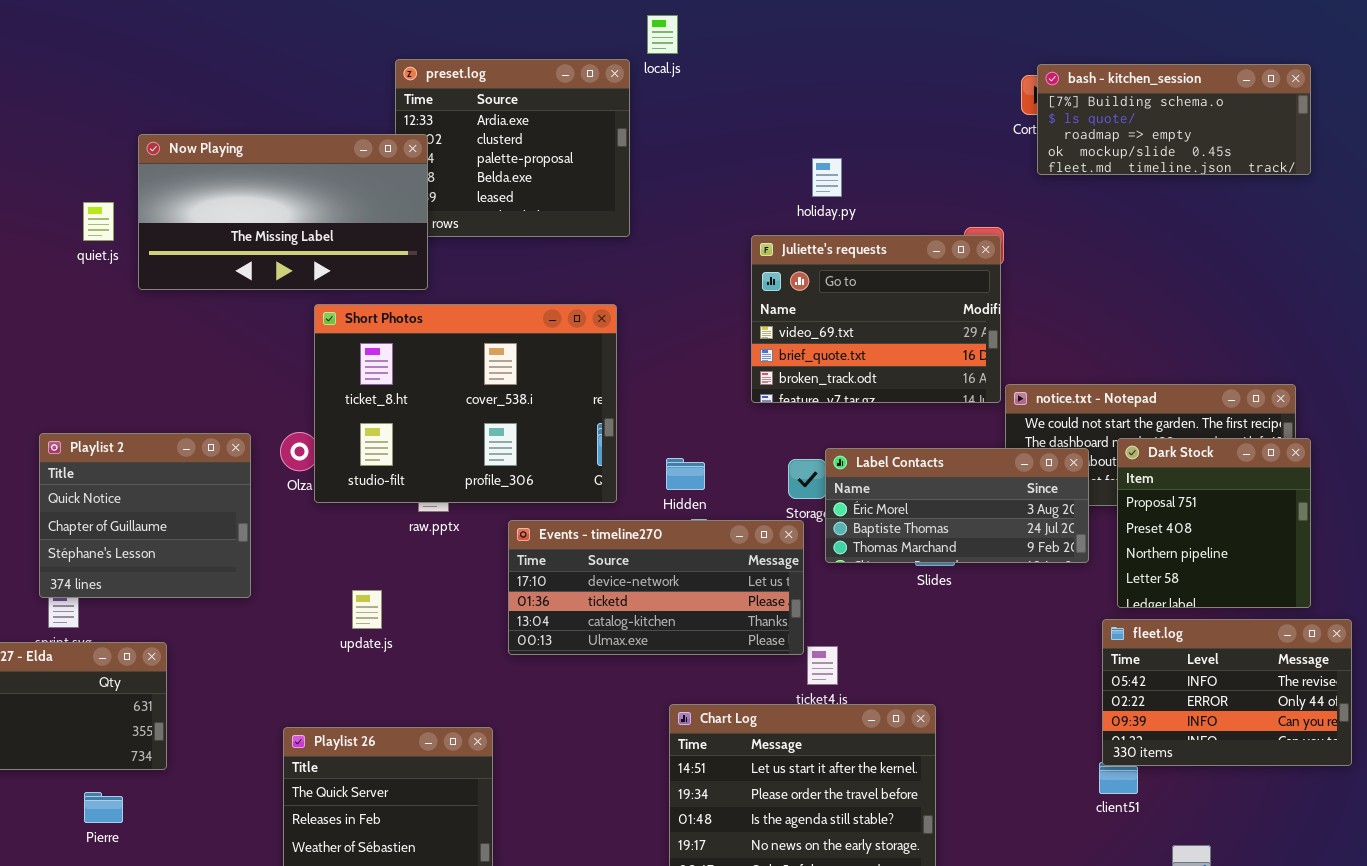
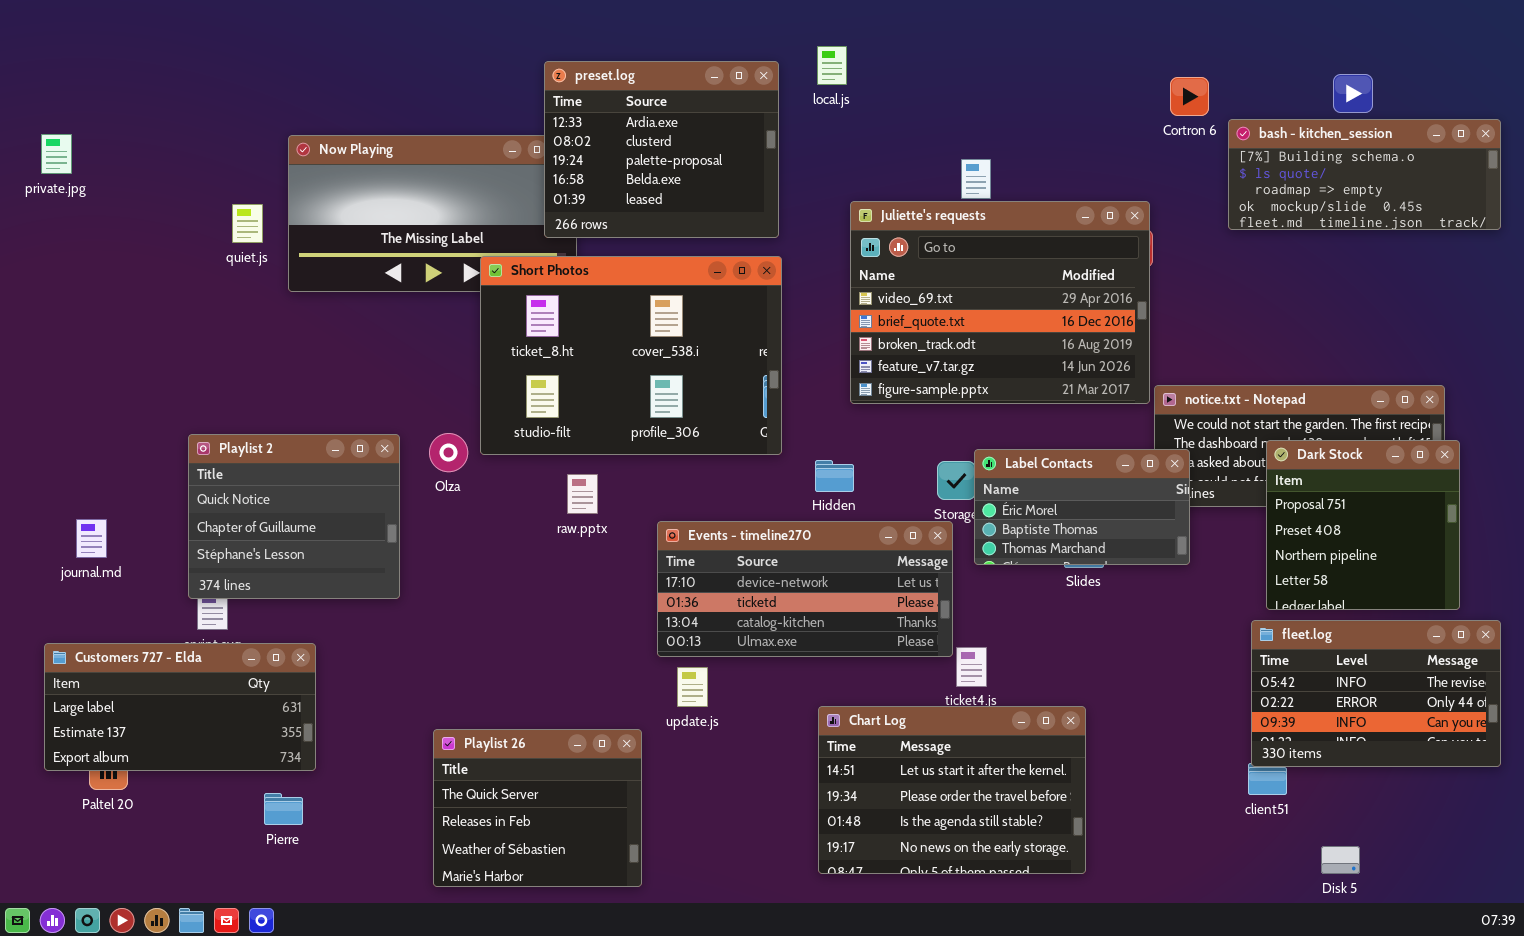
local.js: [647,15,678,54] -> [817,46,847,85], moved
preset.log: [395,59,630,237] -> [544,61,779,238], raised
bash - kitchen_session: [1037,64,1311,175] -> [1228,119,1501,230], moved
Juliette's requests: [751,235,1001,403] -> [850,201,1150,404], resized
Short Photos: [314,304,617,503] -> [480,256,782,455], moved
Label Contacts: [825,448,1089,563] -> [974,449,1190,565], resized
update.js: [352,590,382,629] -> [677,667,708,707], moved
Pierre: [84,792,123,823] -> [264,793,303,825], moved

